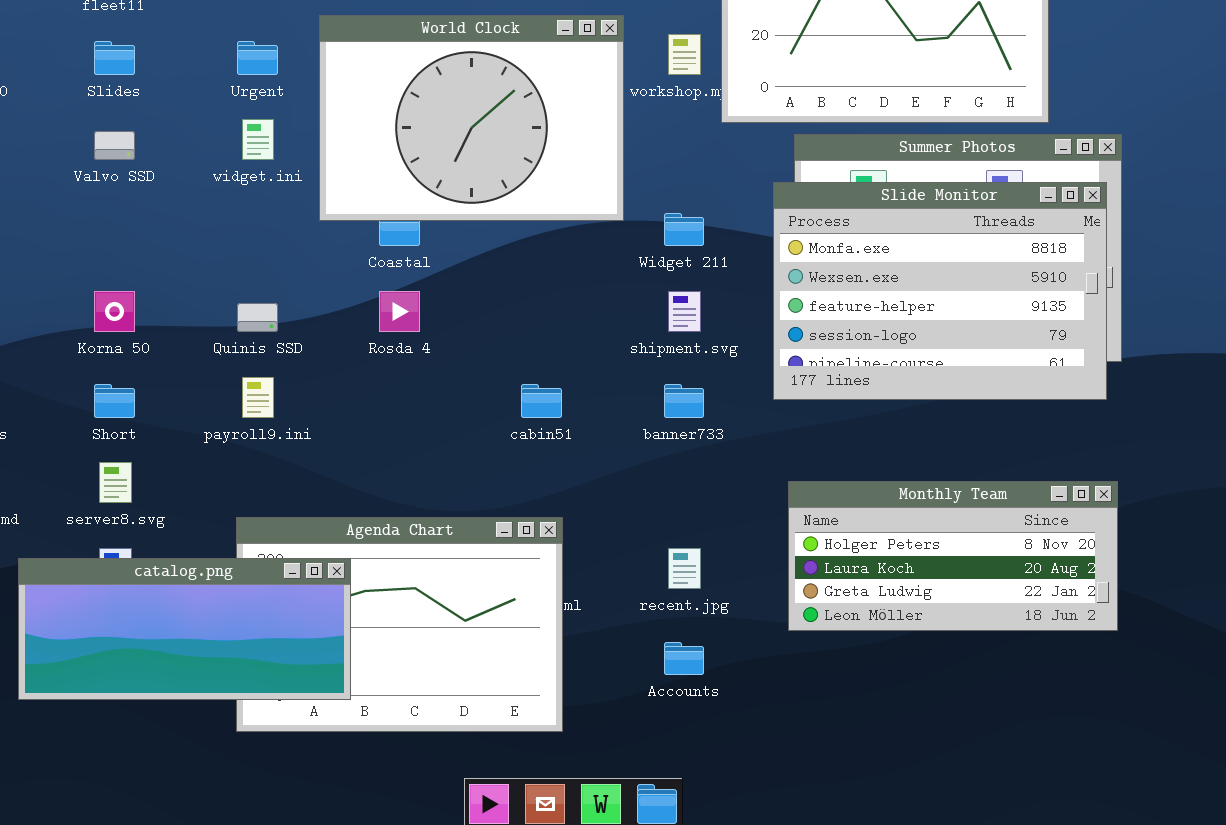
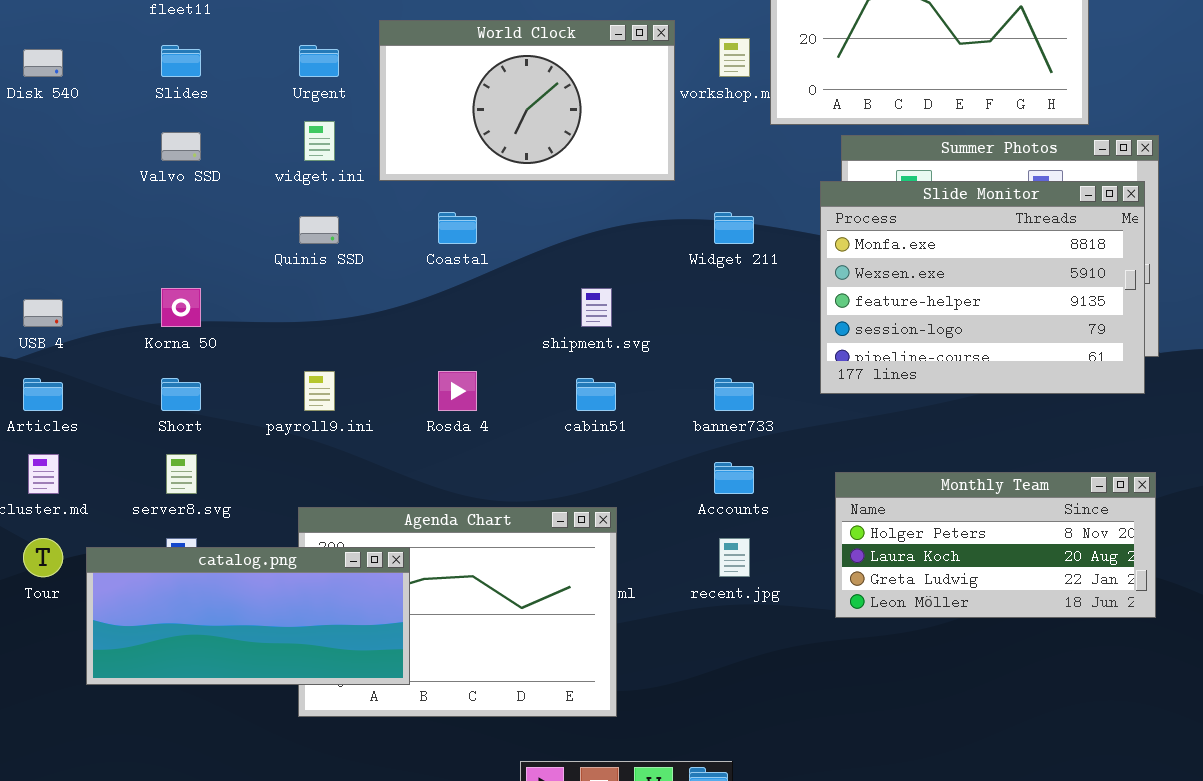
World Clock: [319,15,624,221] -> [379,20,675,181], resized
Rosda 4: [379,291,420,332] -> [438,371,477,411], moved
shipment.svg: [668,291,701,332] -> [581,288,612,327], moved
Quinis SSD: [237,303,278,332] -> [299,216,339,244], moved
Accounts: [664,642,704,675] -> [714,462,754,494], moved

